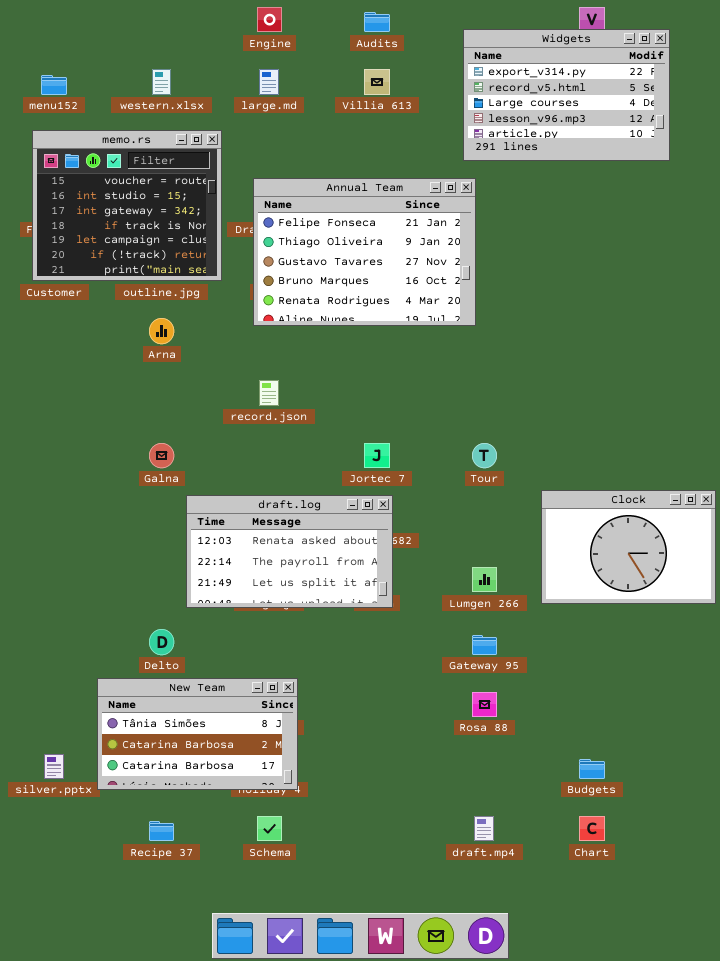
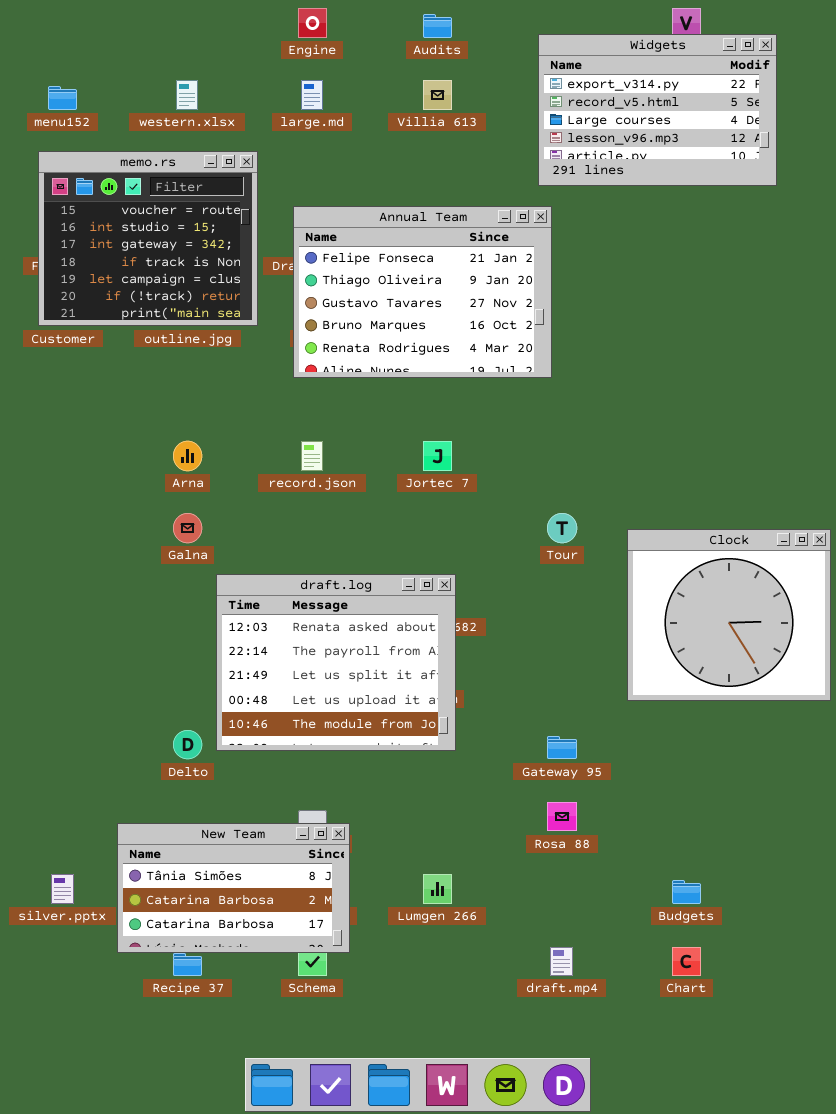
Arna: [149,318,174,344] -> [173,441,202,471], moved
Jortec 7: [364,443,390,468] -> [423,441,452,471], moved
Clock: [541,490,716,604] -> [627,529,831,701], resized
draft.log: [186,495,393,608] -> [216,574,456,751], resized
Lumgen 266: [472,567,497,592] -> [423,874,452,904], moved
New Team: [97,678,298,790] -> [117,823,350,953], moved

